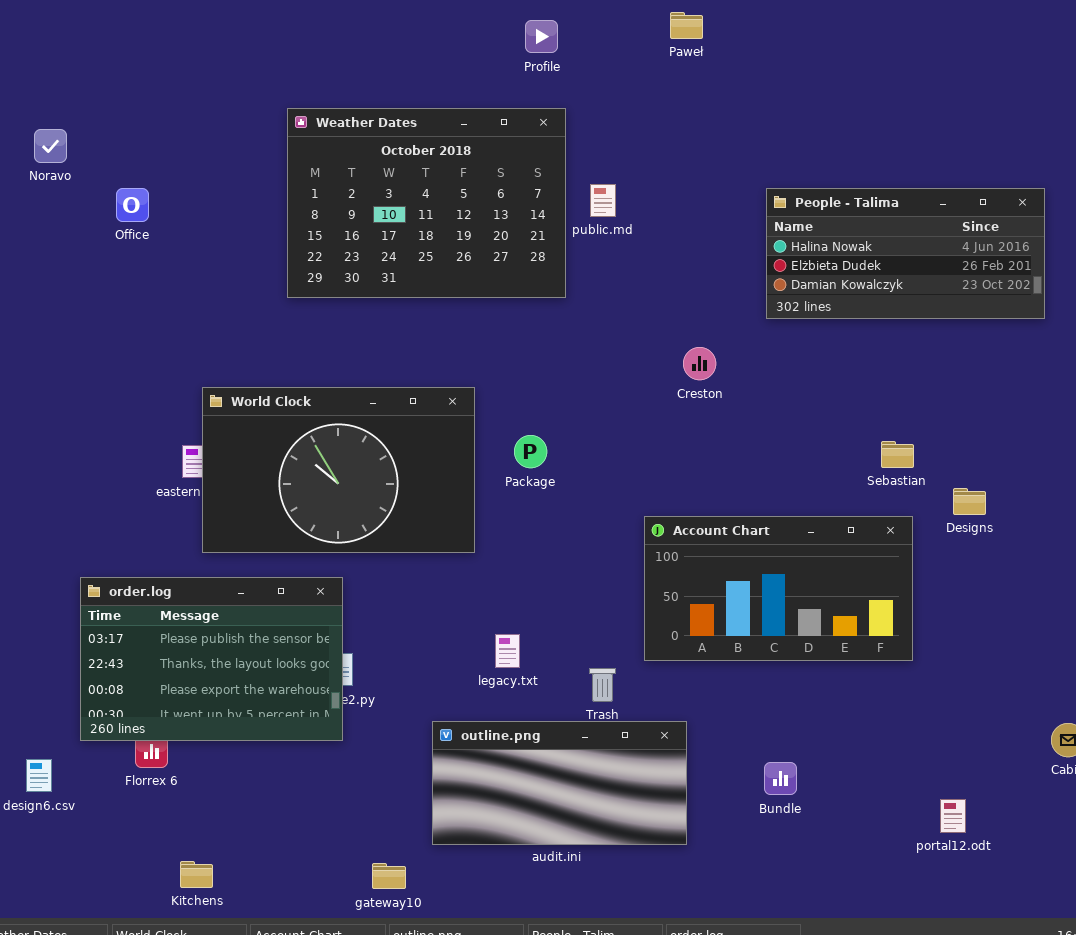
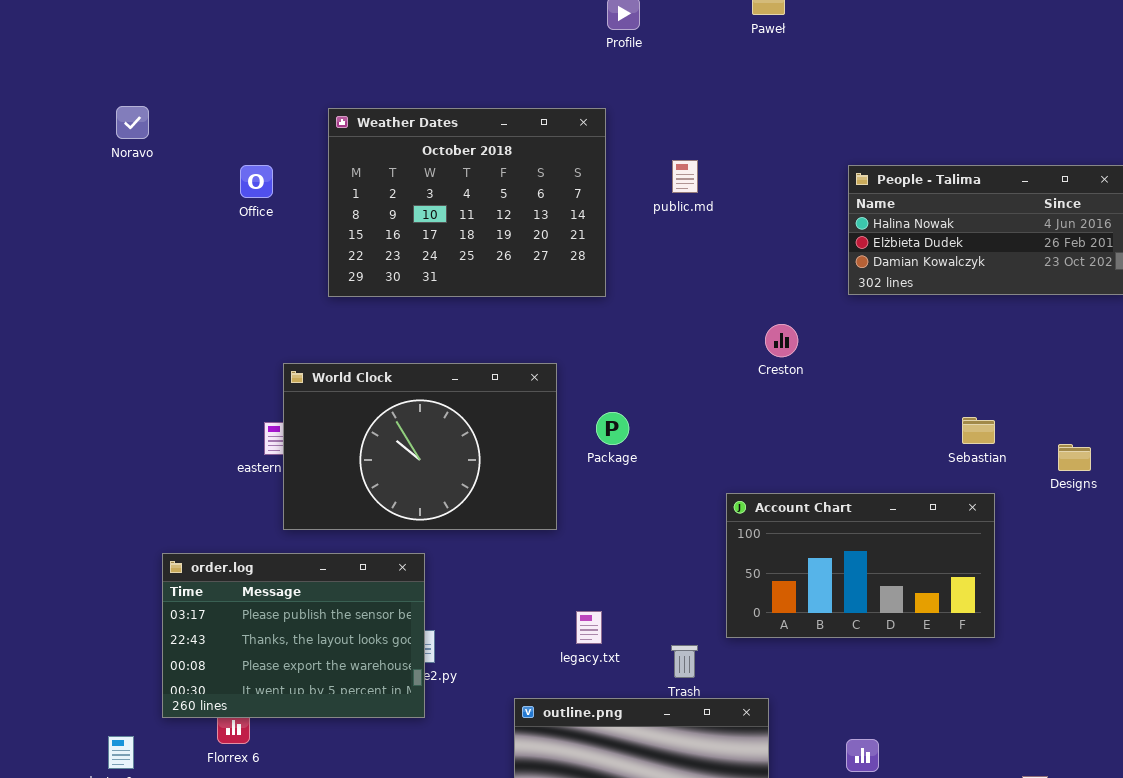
Weather Dates: [287,108,566,298] -> [328,108,606,297], moved
Office: [116,188,149,222] -> [240,165,273,198], moved
Designs: [953,488,986,515] -> [1058,444,1091,471], moved

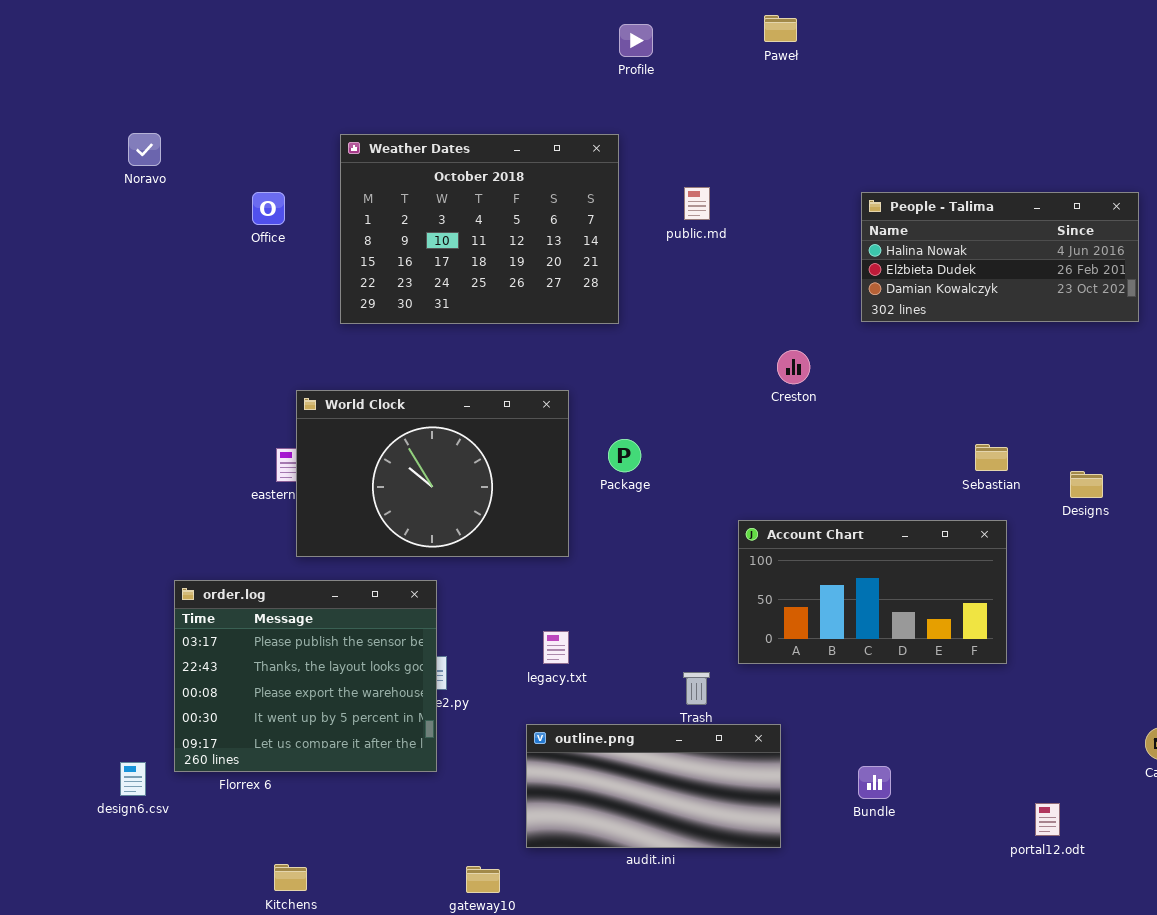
order.log: [162,553,425,718] -> [174,580,437,772], resized
legacy.txt: [576,611,602,644] -> [543,631,569,664], moved

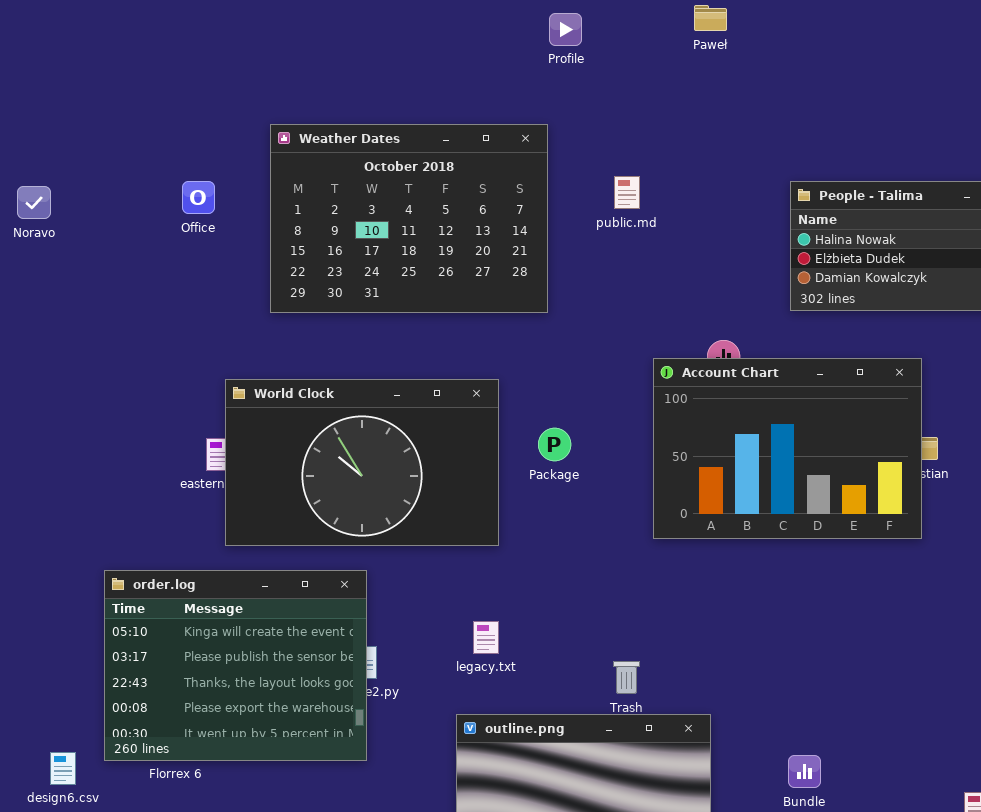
Noravo: [128,133,161,166] -> [17,186,51,219], moved
Account Chart: [738,520,1007,664] -> [653,358,922,539], moved, resized
order.log: [174,580,437,772] -> [104,570,367,761], scrolled up 1 row

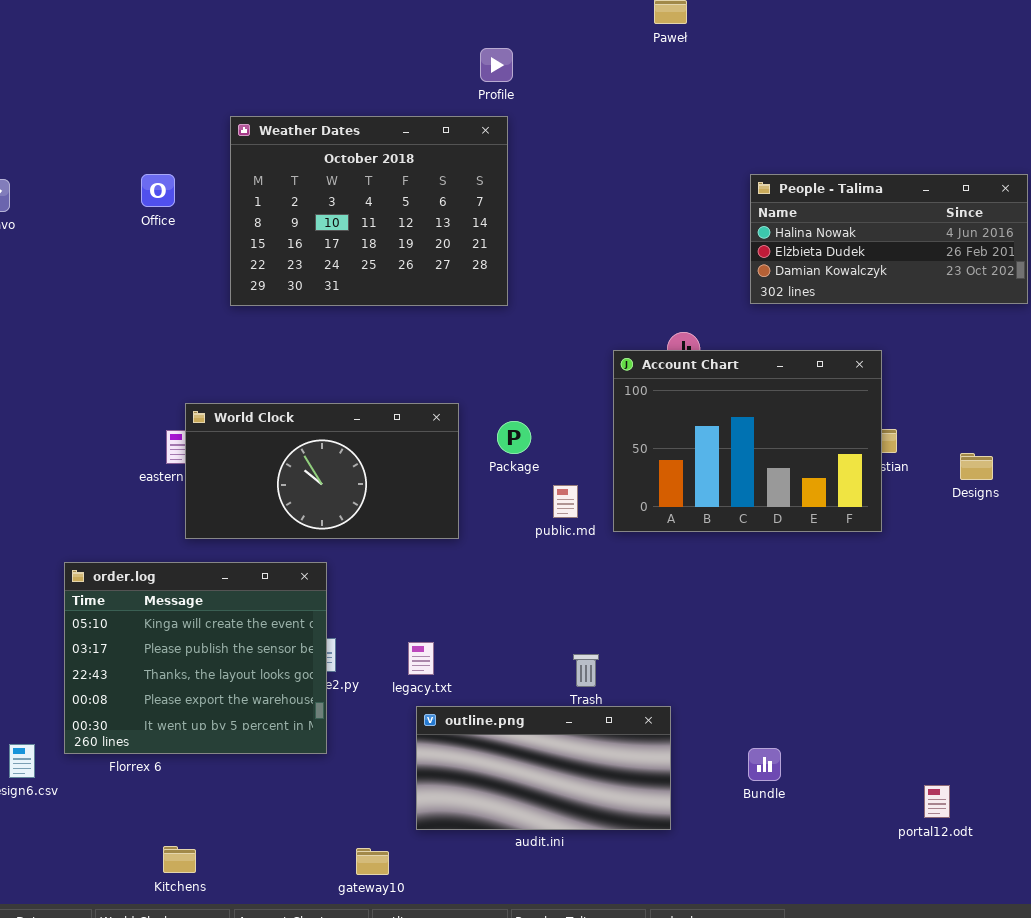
Profile: [549,13,582,46] -> [480,48,513,82], moved
public.md: [614,176,640,209] -> [553,485,578,518], moved
World Clock: [225,379,499,546] -> [185,403,459,539], resized
legacy.txt: [473,621,499,654] -> [408,642,434,675], moved

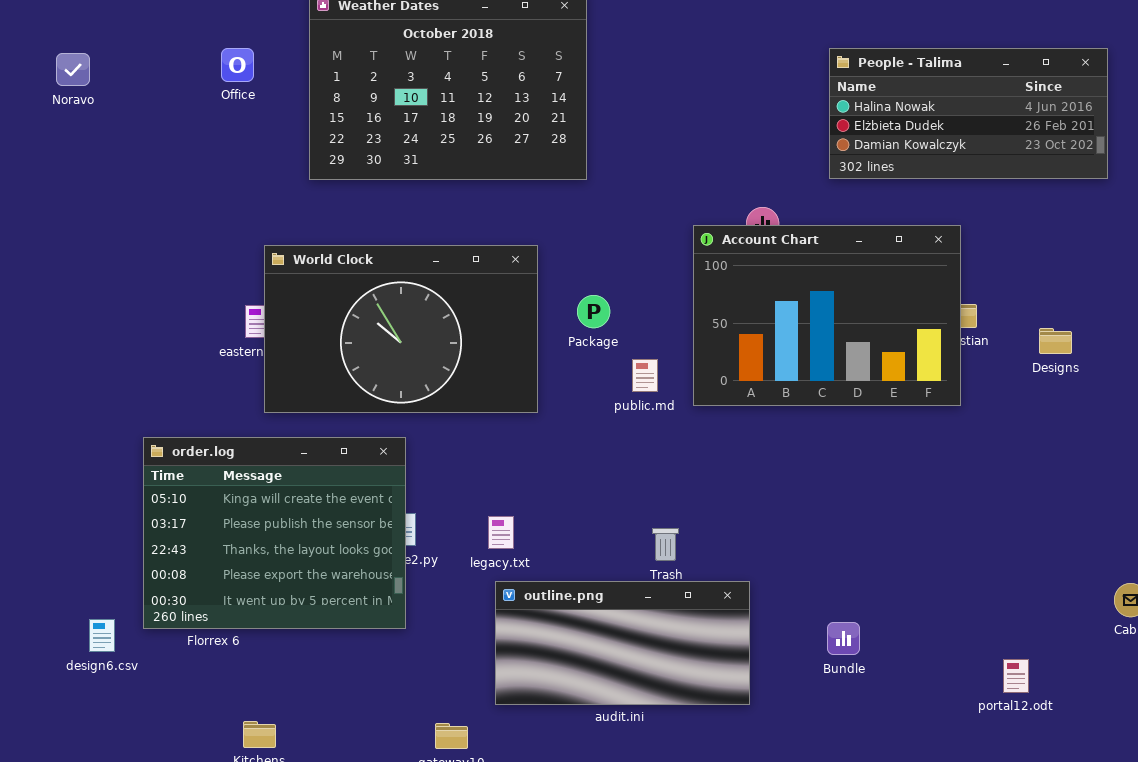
World Clock: [185,403,459,539] -> [264,245,538,413], resized

